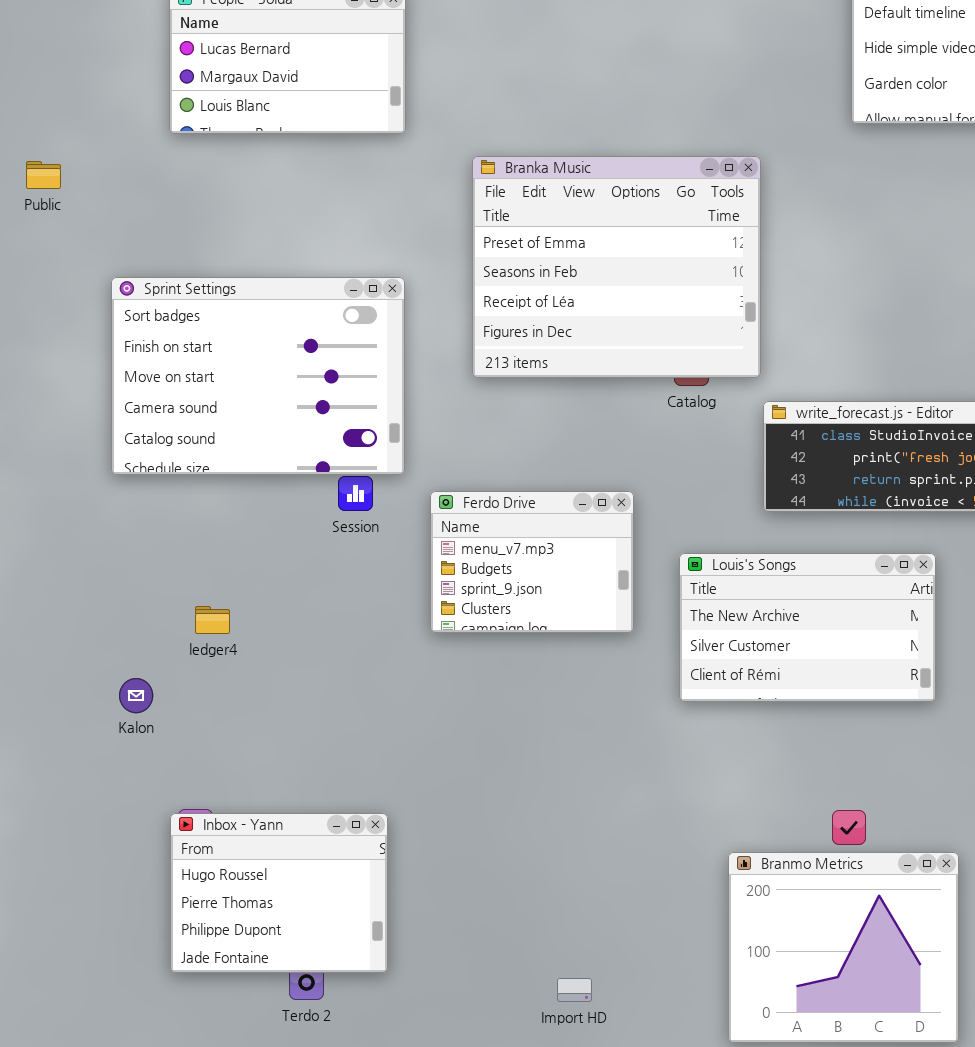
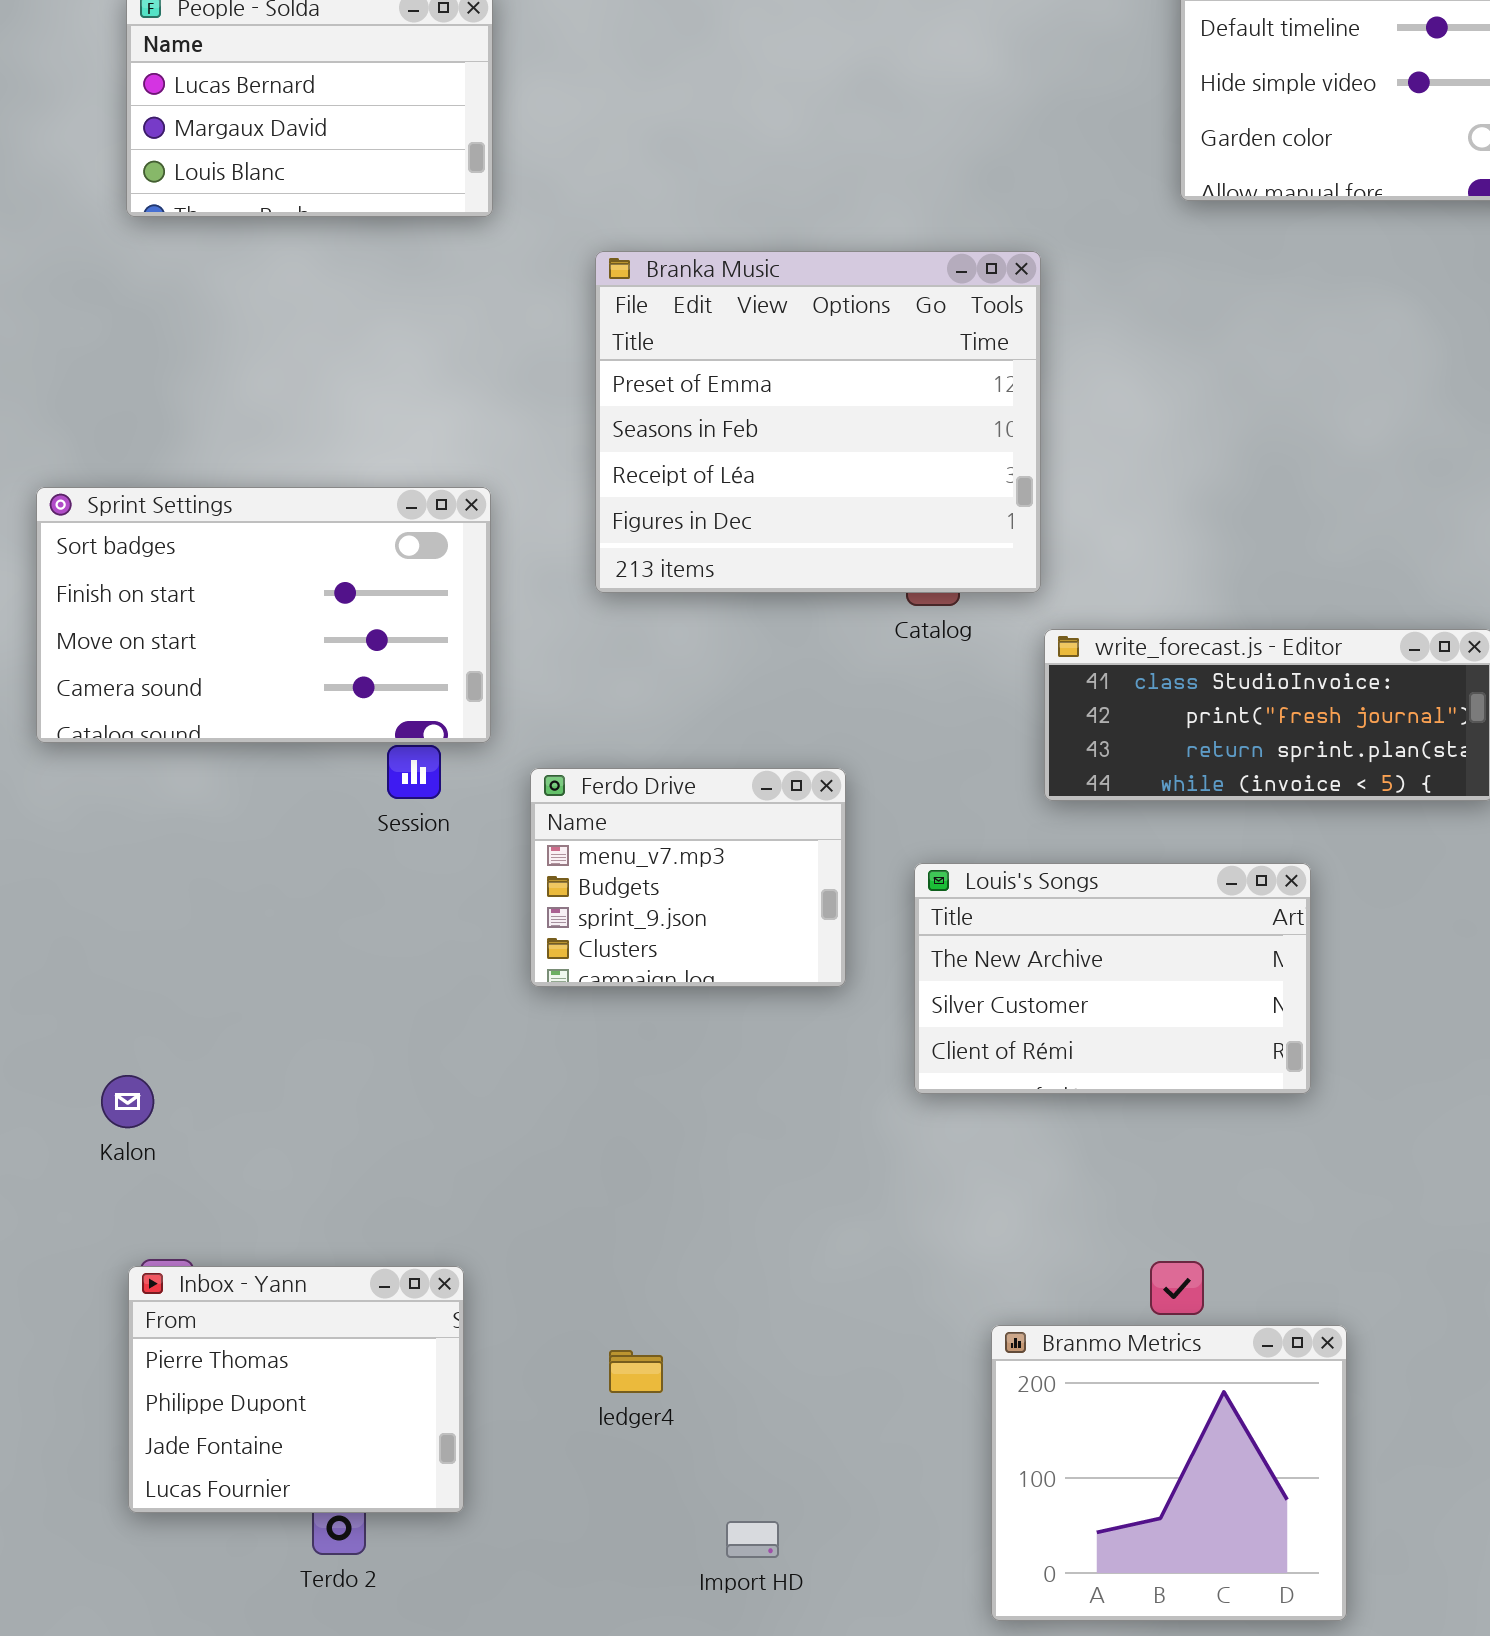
Sprint Settings: [111,277,405,475] -> [36,487,491,743], resized
ledger4: [195,606,230,634] -> [609,1350,663,1393], moved
Kalon: [119,678,153,713] -> [101,1075,154,1128], moved
Inbox - Yann: [170,813,388,973] -> [128,1266,464,1513], scrolled down 1 row

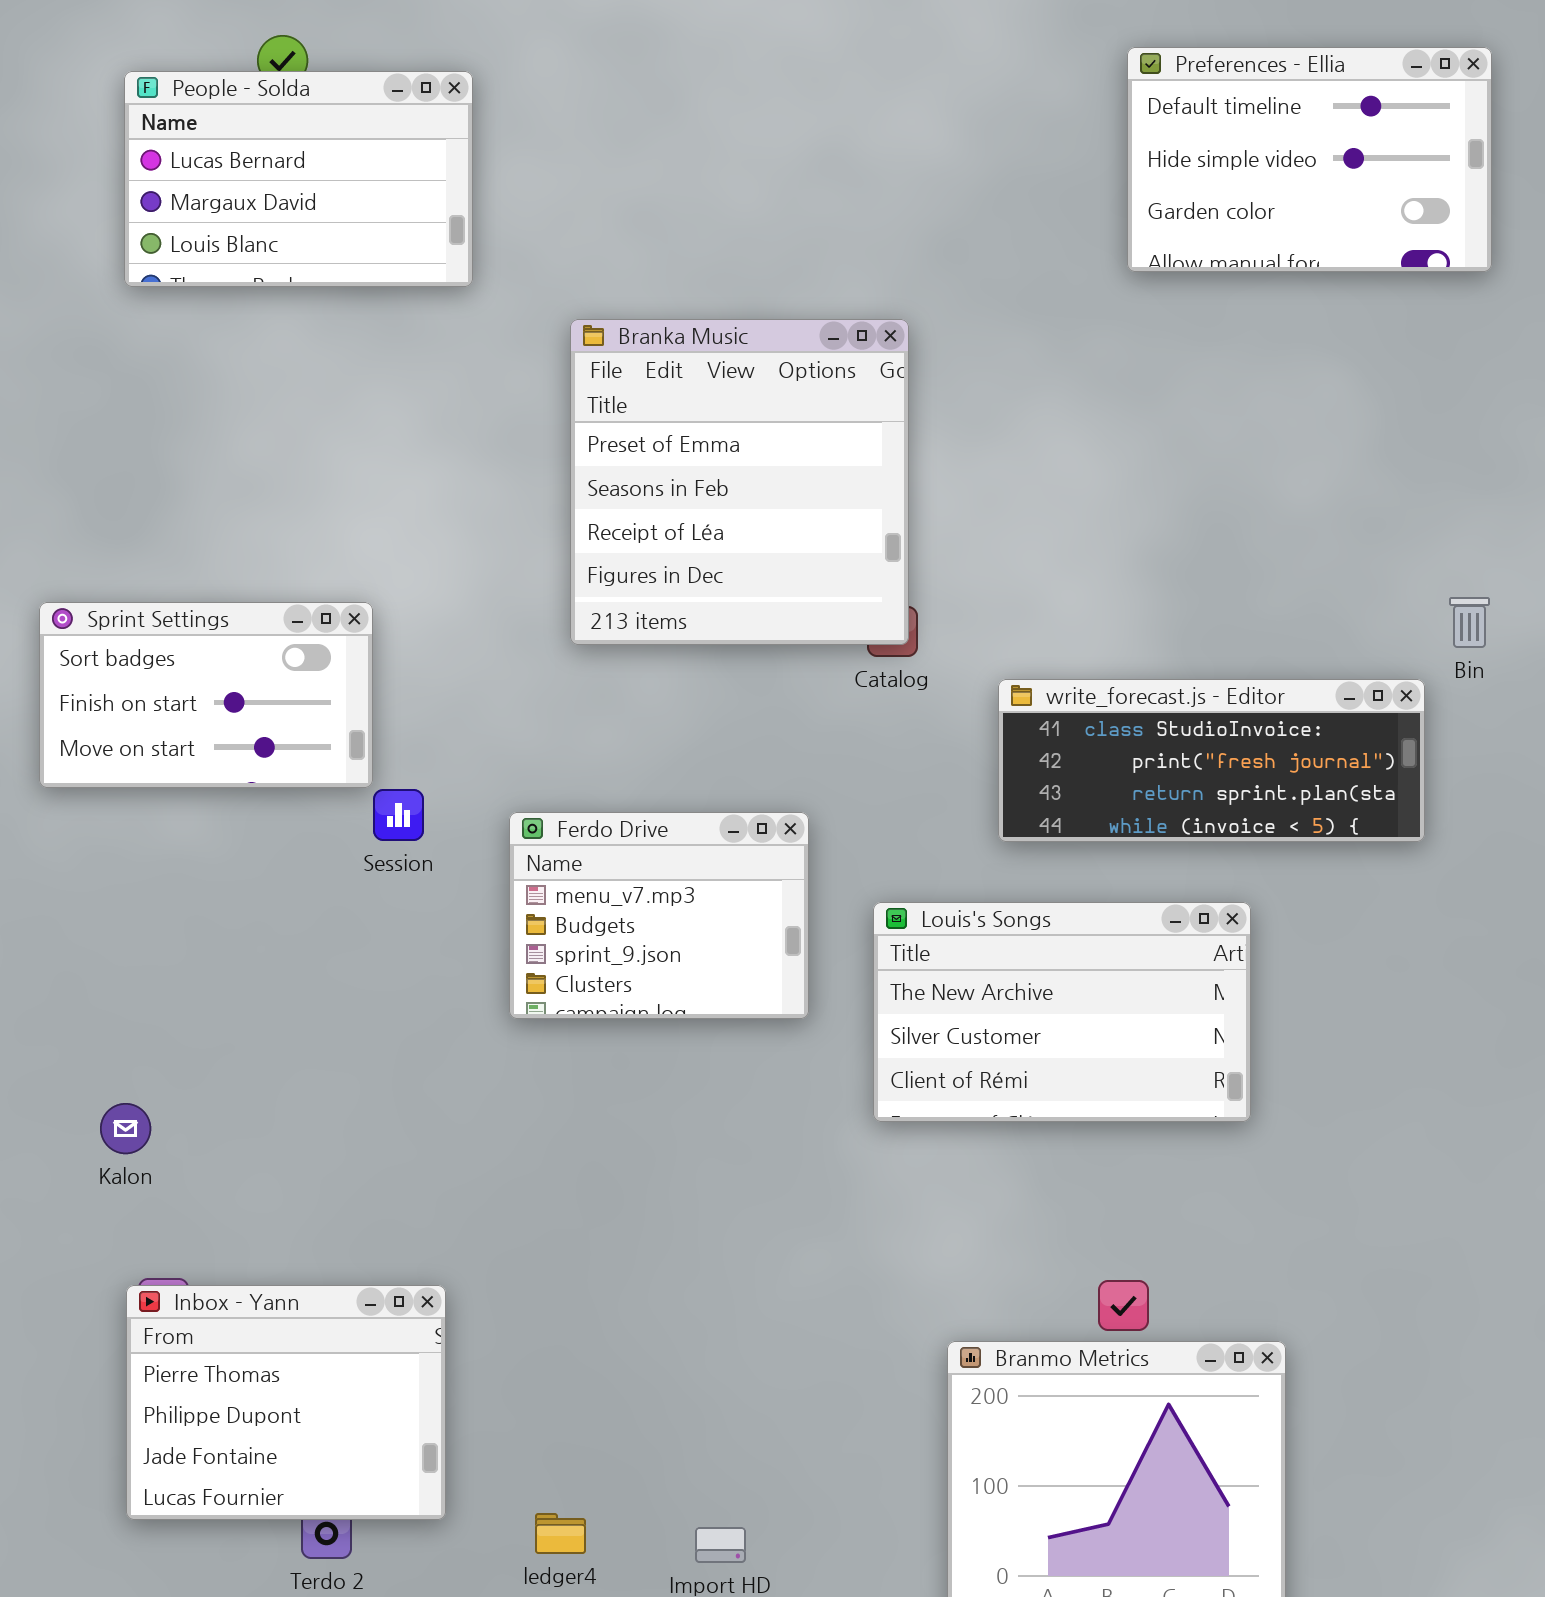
Branka Music: [595,251,1041,593] -> [570,319,909,645], resized
Sprint Settings: [36,487,491,743] -> [39,602,373,788], resized
ledger4: [609,1350,663,1393] -> [535,1513,586,1554], moved

